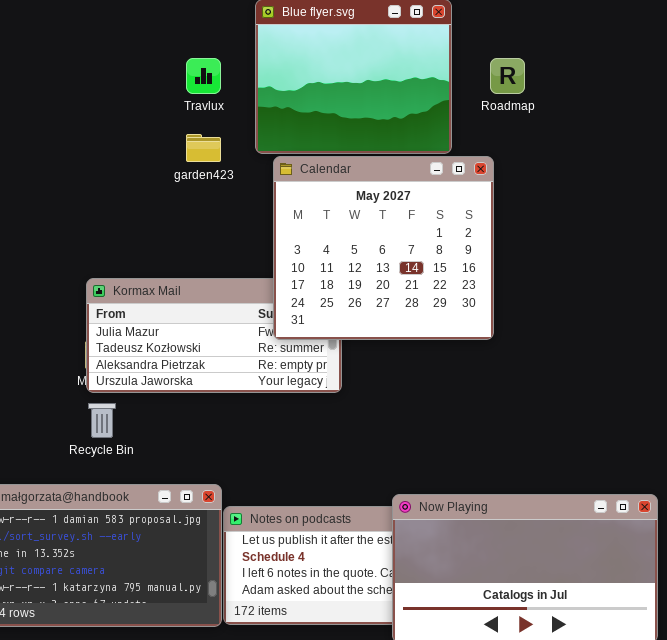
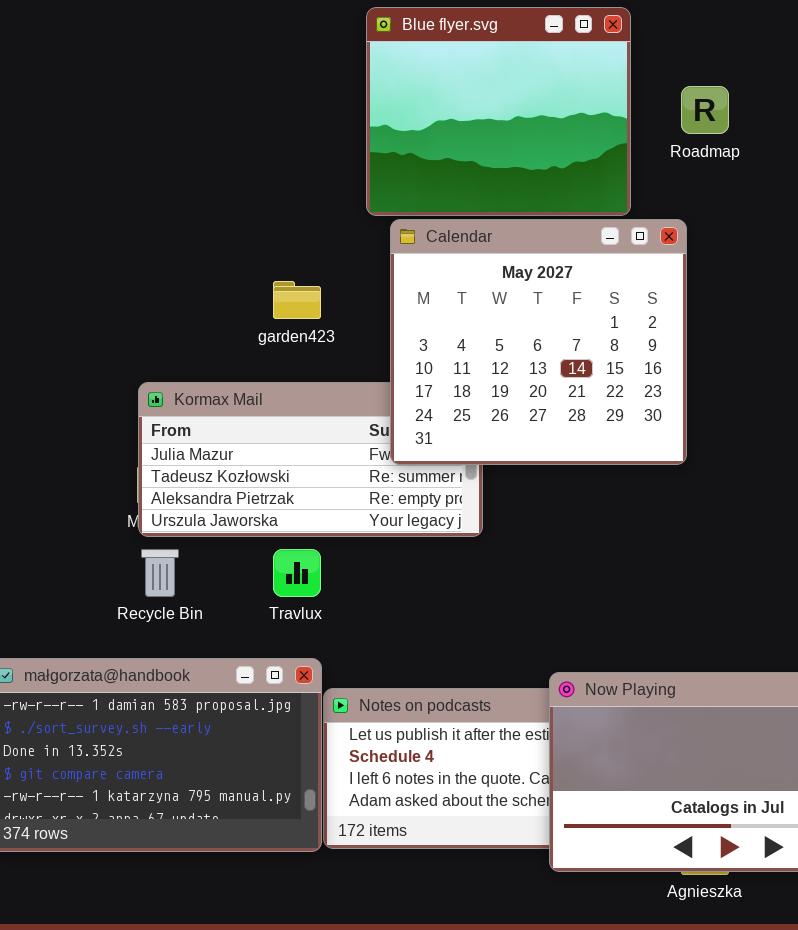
Travlux: [186,58,221,94] -> [273,549,321,597], moved
garden423: [186,134,221,162] -> [273,281,321,319], moved

